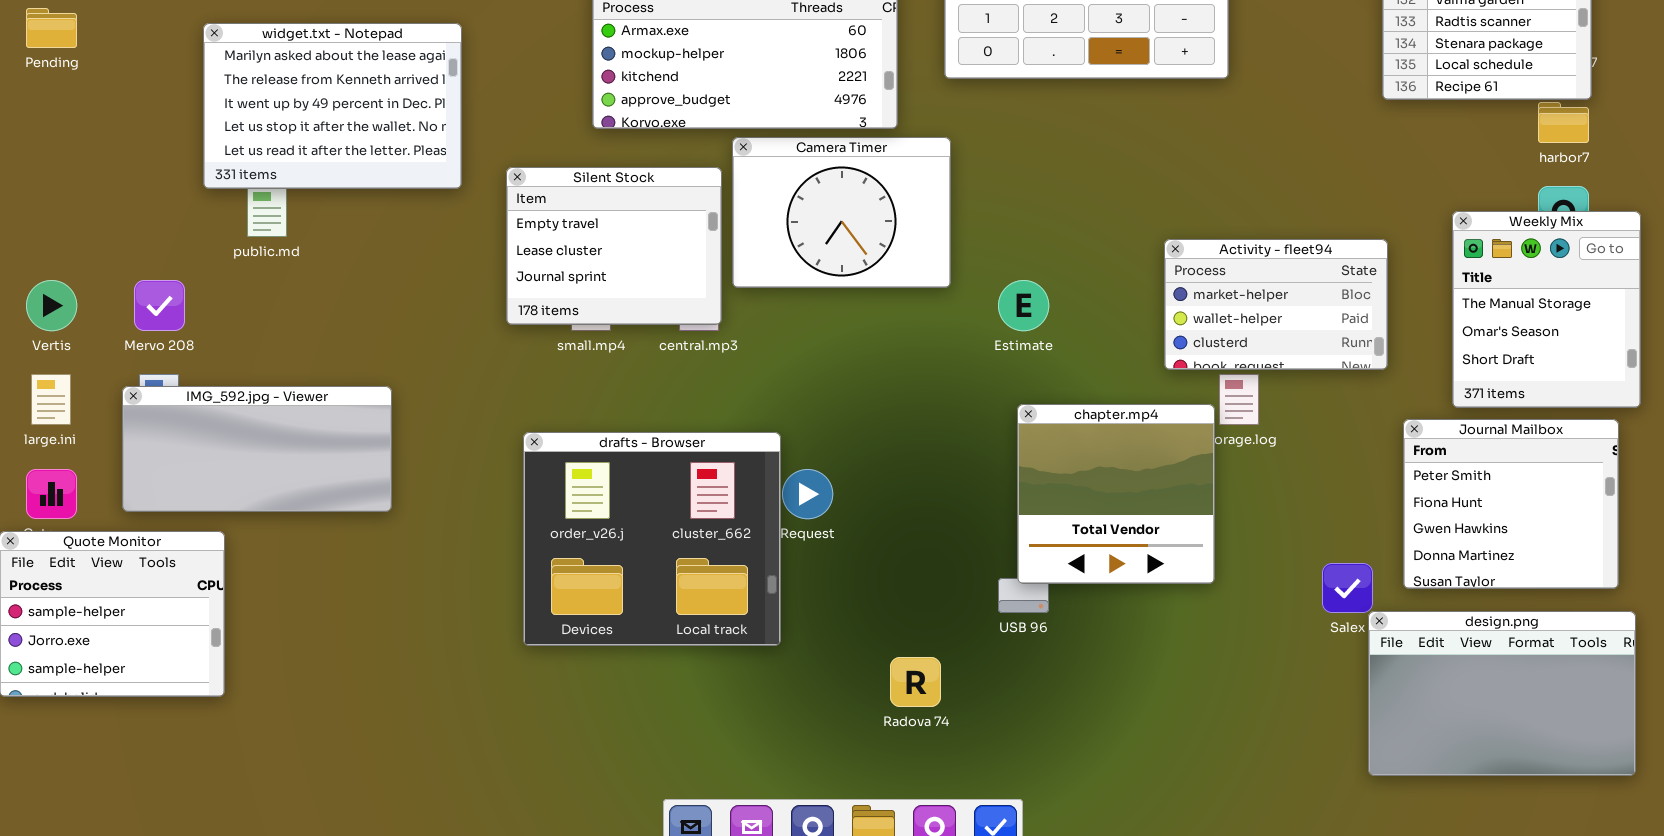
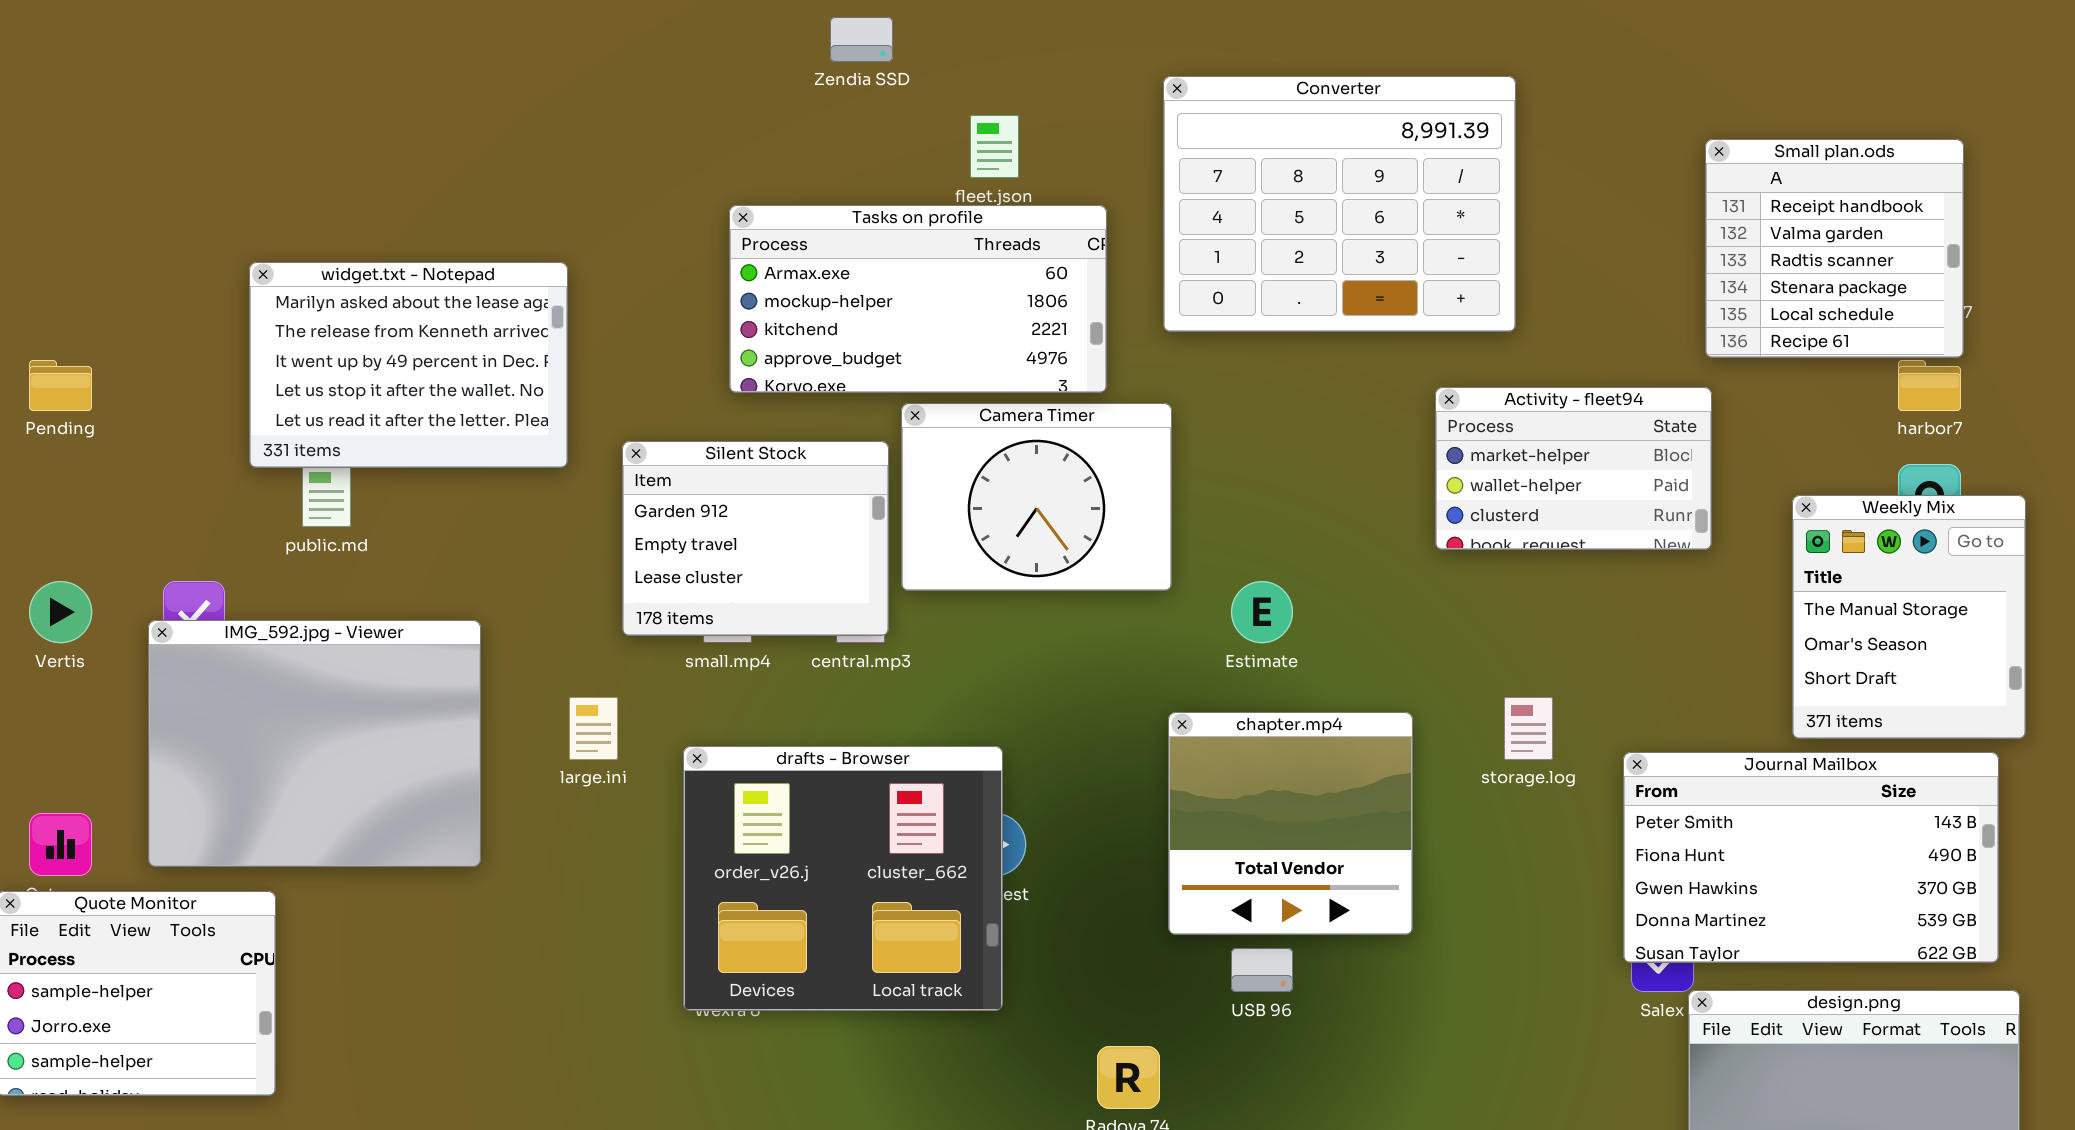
Pending: [26,8,77,48] -> [29,360,92,411], moved
Silent Stock: [506,167,722,325] -> [622,441,889,636], scrolled up 1 row
Activity - fleet94: [1164,239,1388,370] -> [1435,387,1712,550], moved
large.ini: [31,374,71,425] -> [569,697,618,760], moved
IMG_592.jpg - Viewer: [122,386,392,512] -> [148,620,481,867], resized
chapter.mp4: [1017,404,1215,584] -> [1168,712,1413,935], moved
Journal Mailbox: [1403,419,1619,589] -> [1623,752,1999,963], resized
drafts - Browser: [523,432,781,646] -> [683,746,1003,1011], moved

